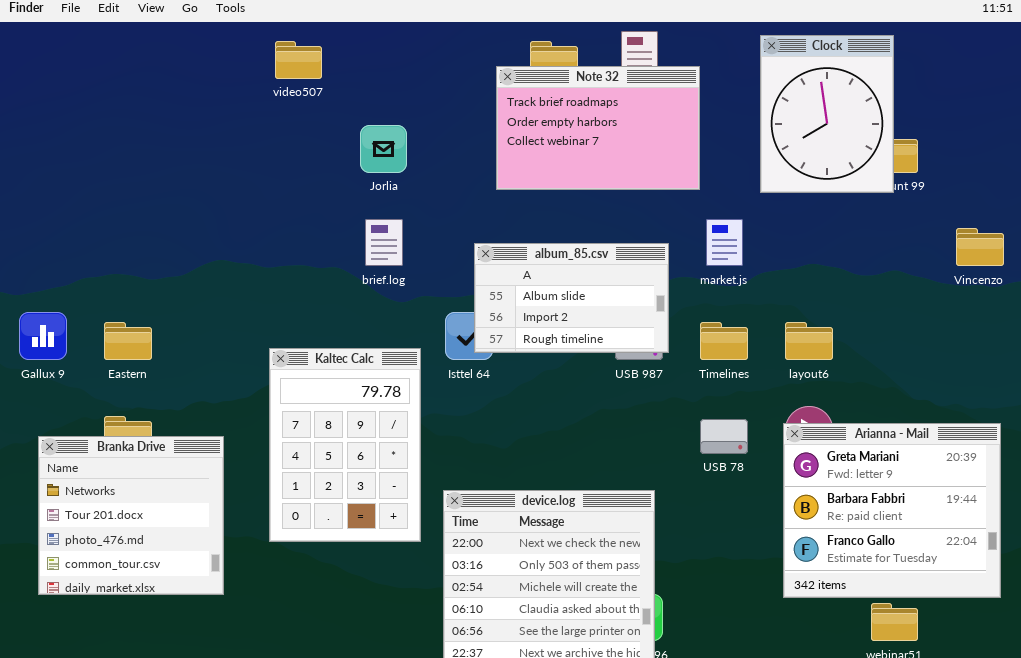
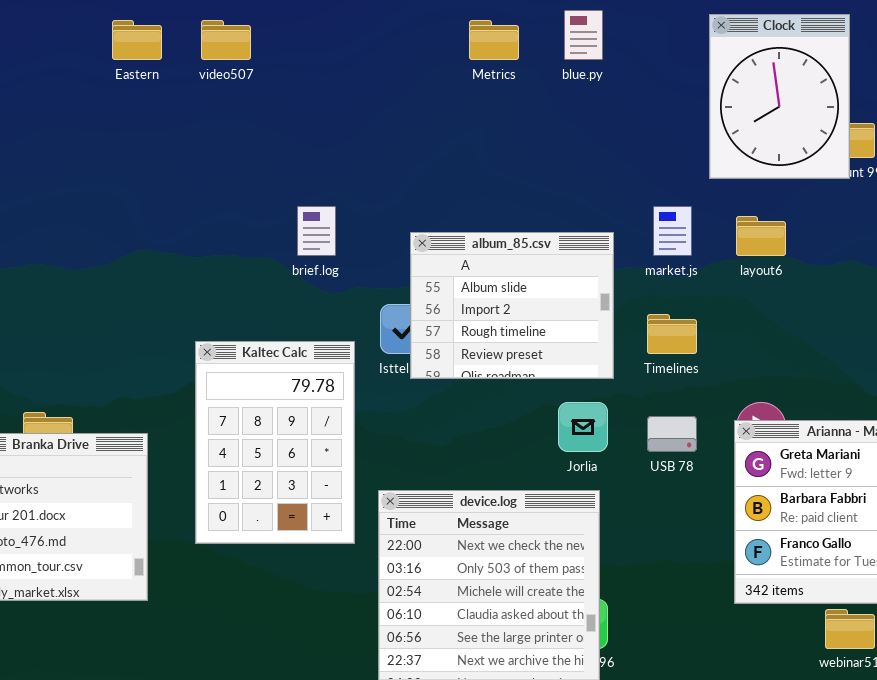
Note 32: [496,66,700,190] -> none, closed
Jorlia: [360,125,407,173] -> [558,402,608,452], moved
album_85.csv: [474,243,669,353] -> [410,232,614,379], resized
Eastern: [104,322,152,360] -> [112,20,162,60], moved
layout6: [785,322,833,360] -> [736,216,786,256], moved

